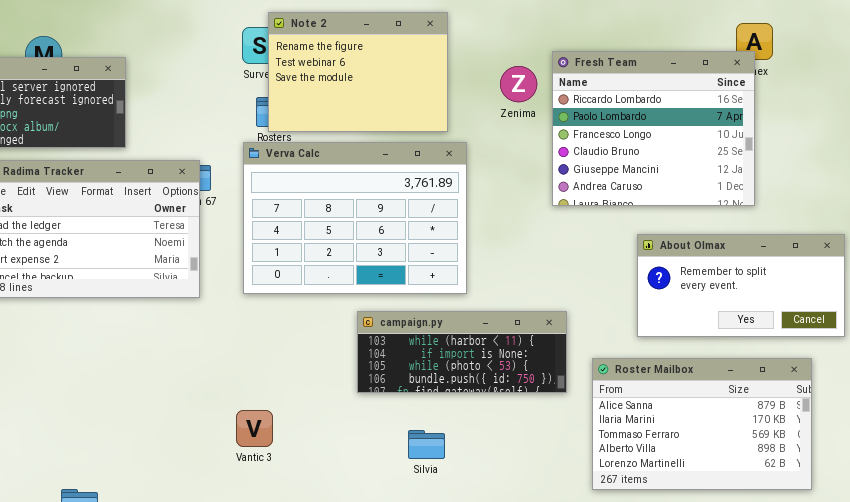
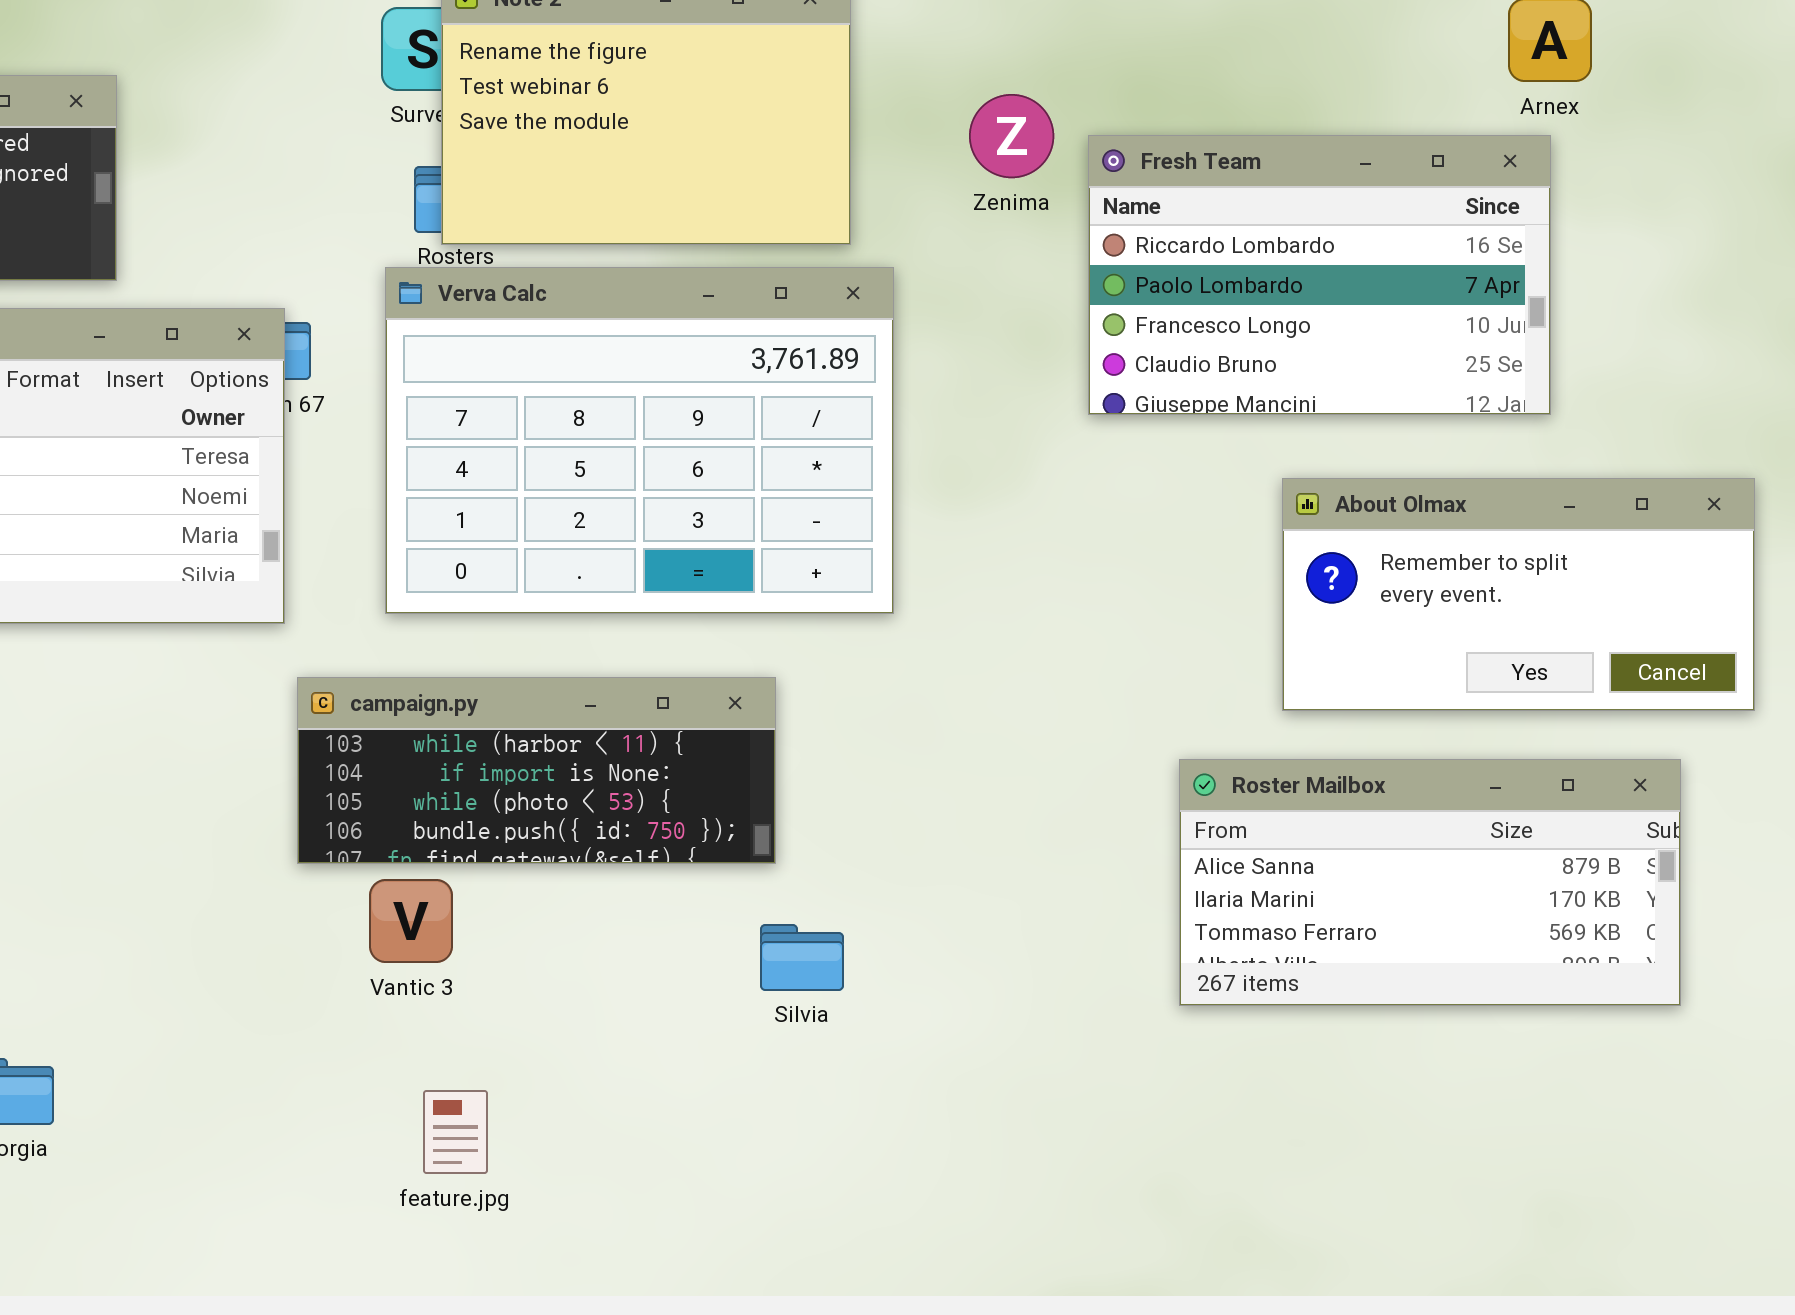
Fresh Team: [552,51,755,206] -> [1088,135,1551,415], resized
campaign.py: [357,311,567,393] -> [297,677,776,864], moved
Roster Mailbox: [592,358,812,490] -> [1179,759,1681,1006], resized

